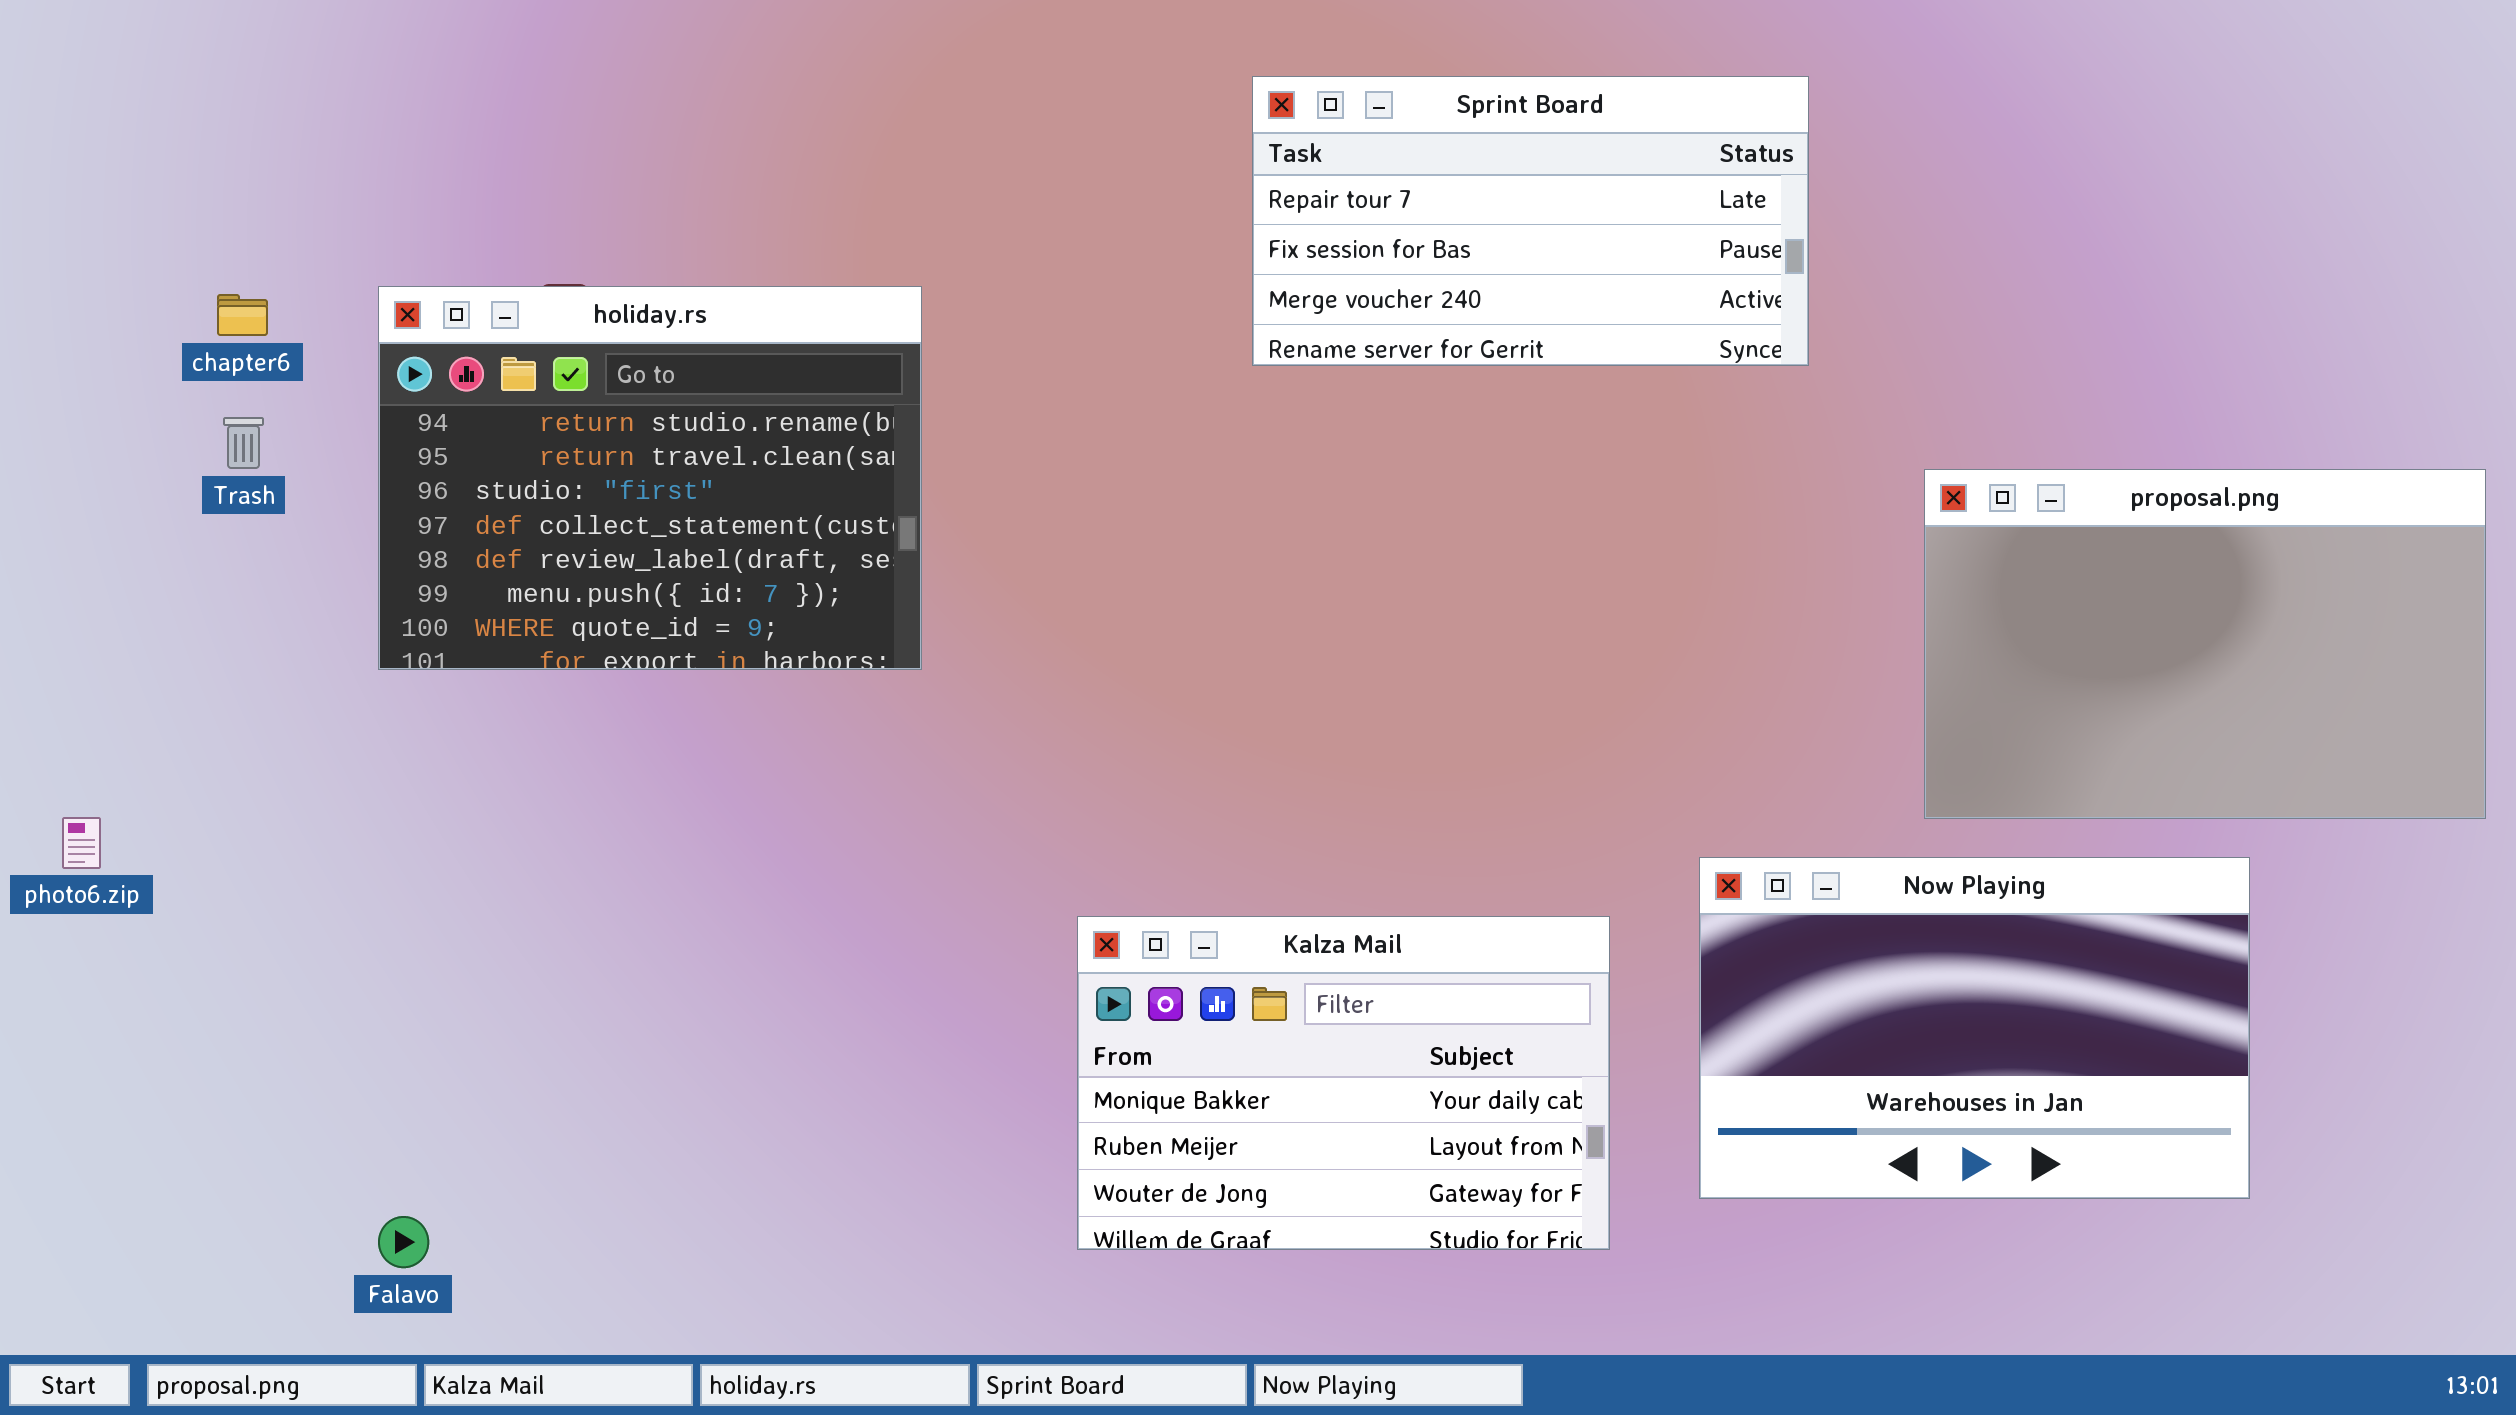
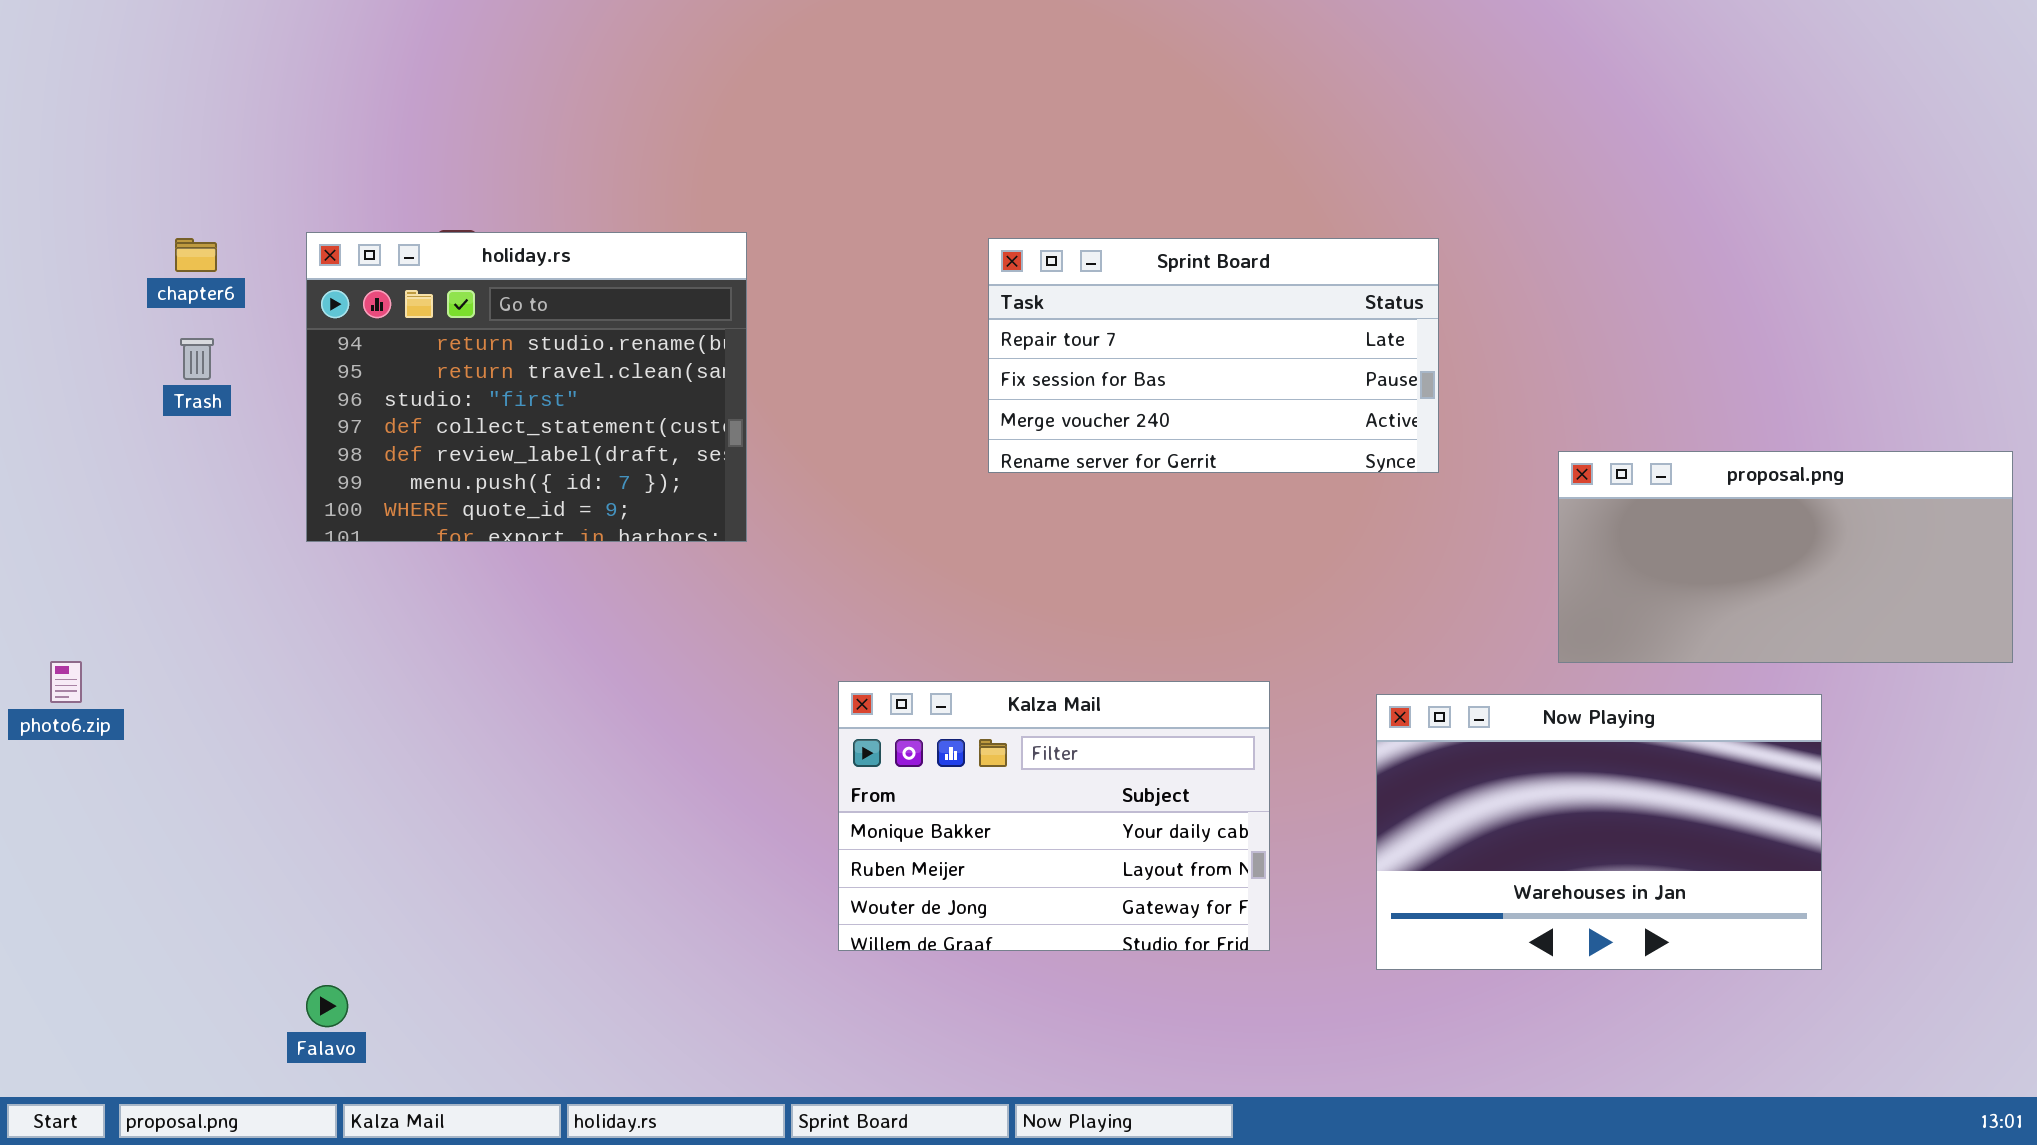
Sprint Board: [1252,76,1809,366] -> [988,238,1439,473], moved
proposal.png: [1924,469,2486,819] -> [1558,451,2013,663], resized
Kalza Mail: [1077,916,1610,1250] -> [838,681,1270,951], moved

